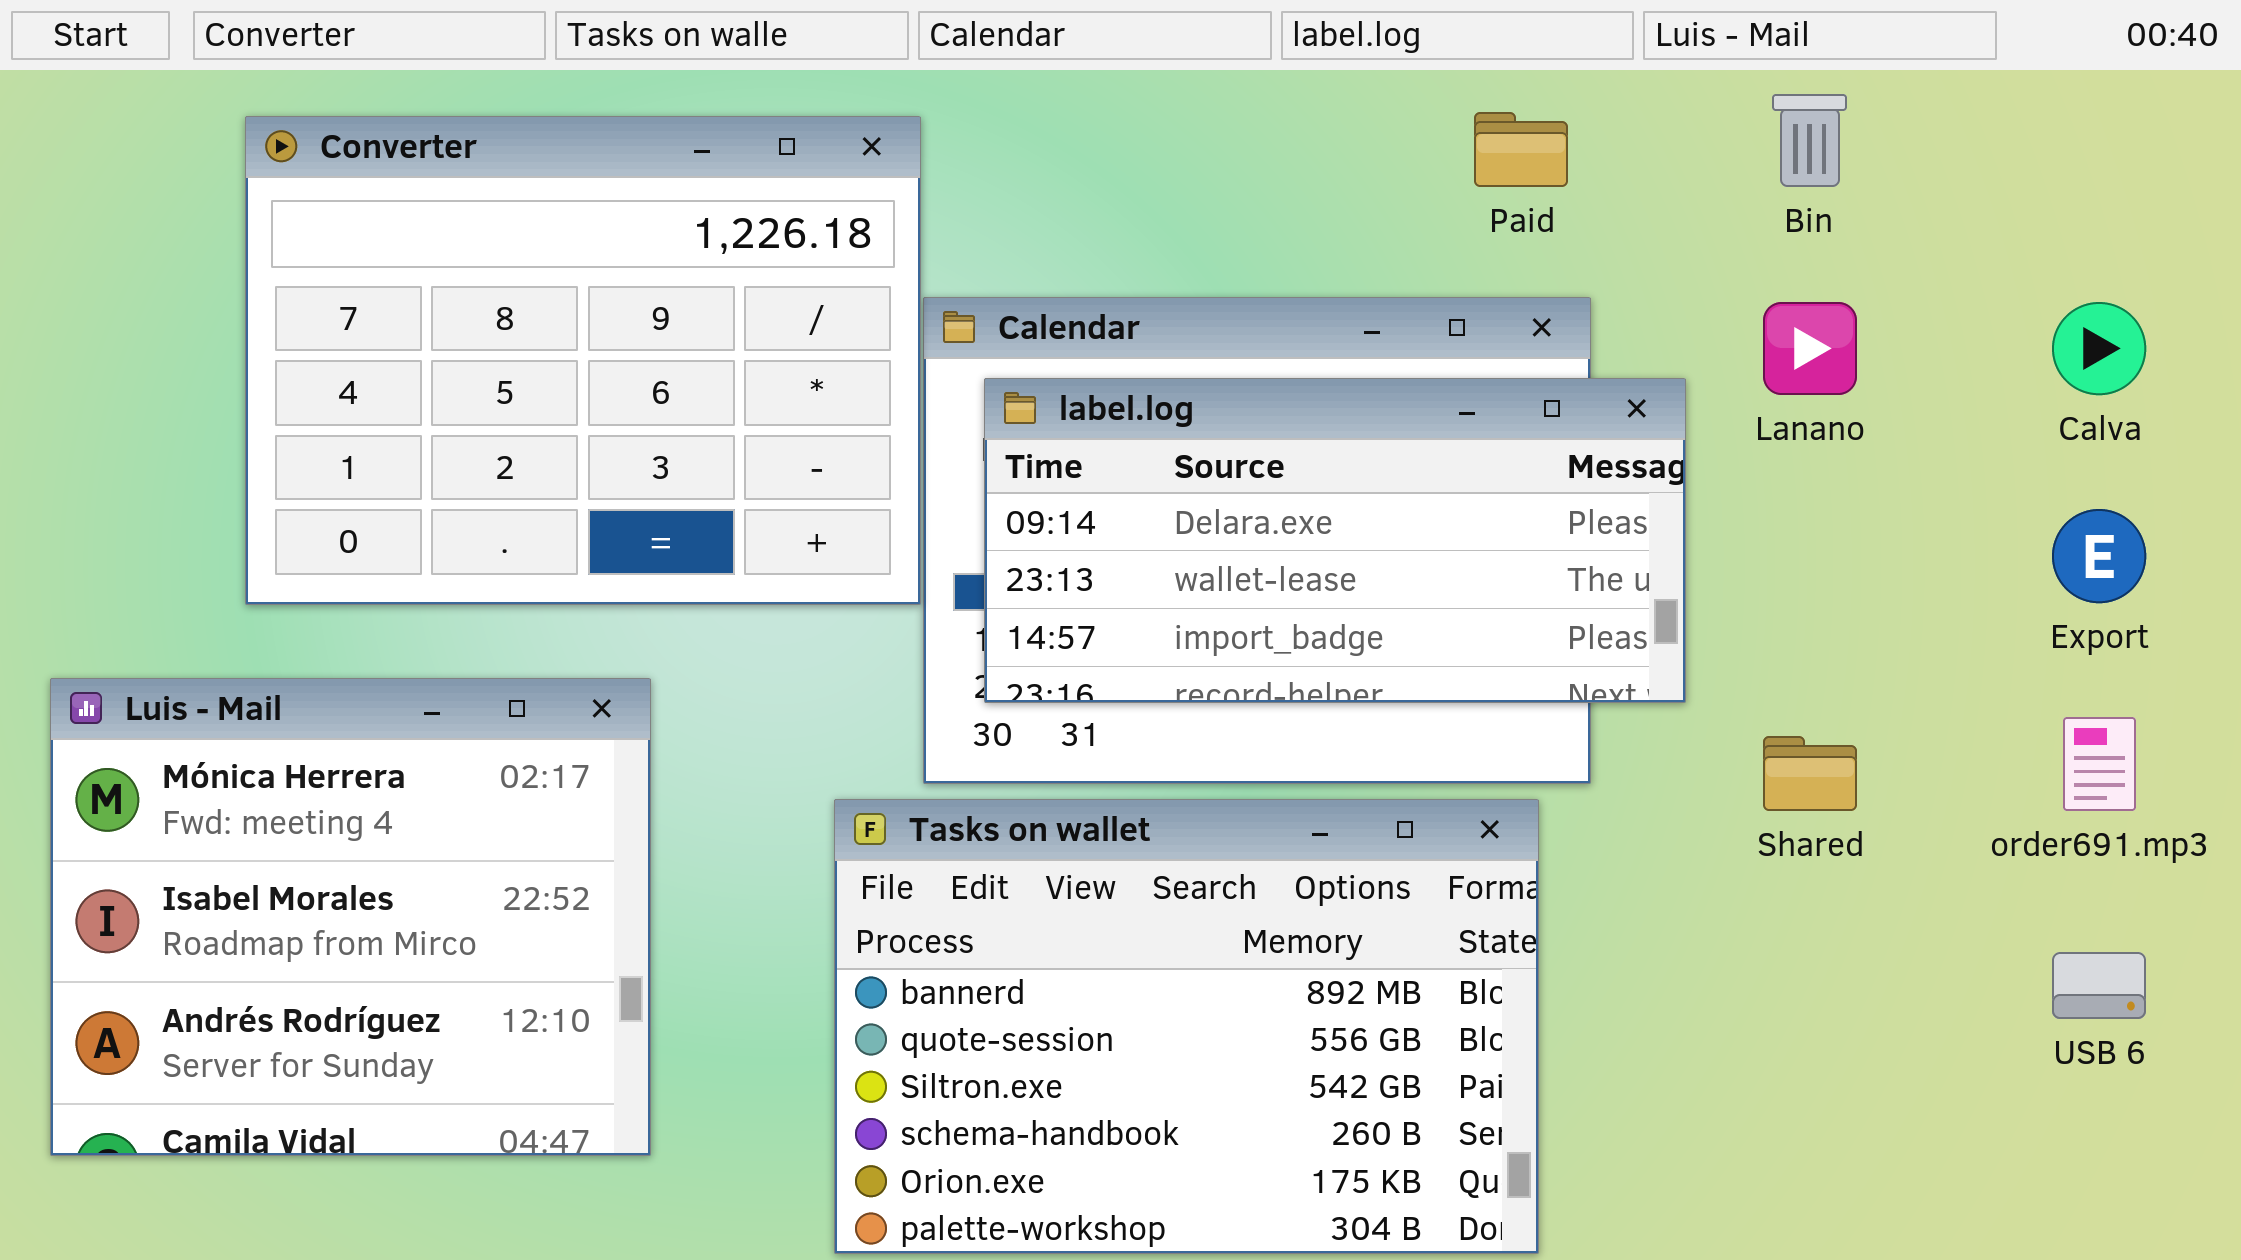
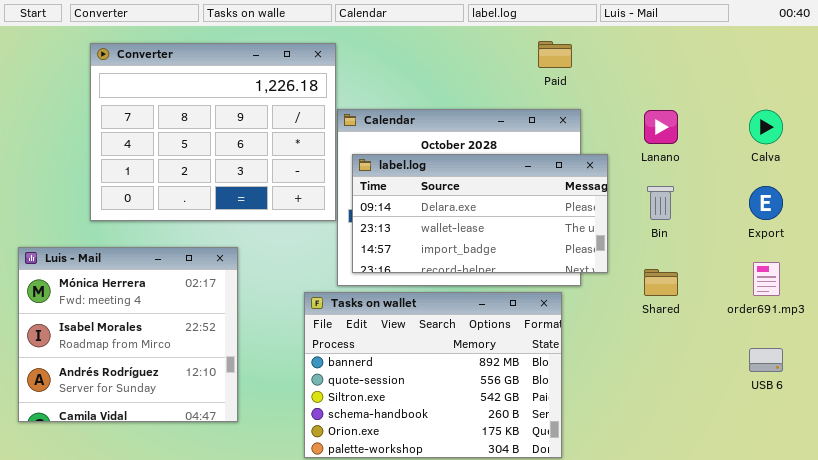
Bin: [1772,94,1847,187] -> [647,186,674,220], moved
label.log: [984,378,1686,703] -> [352,154,608,273], moved

